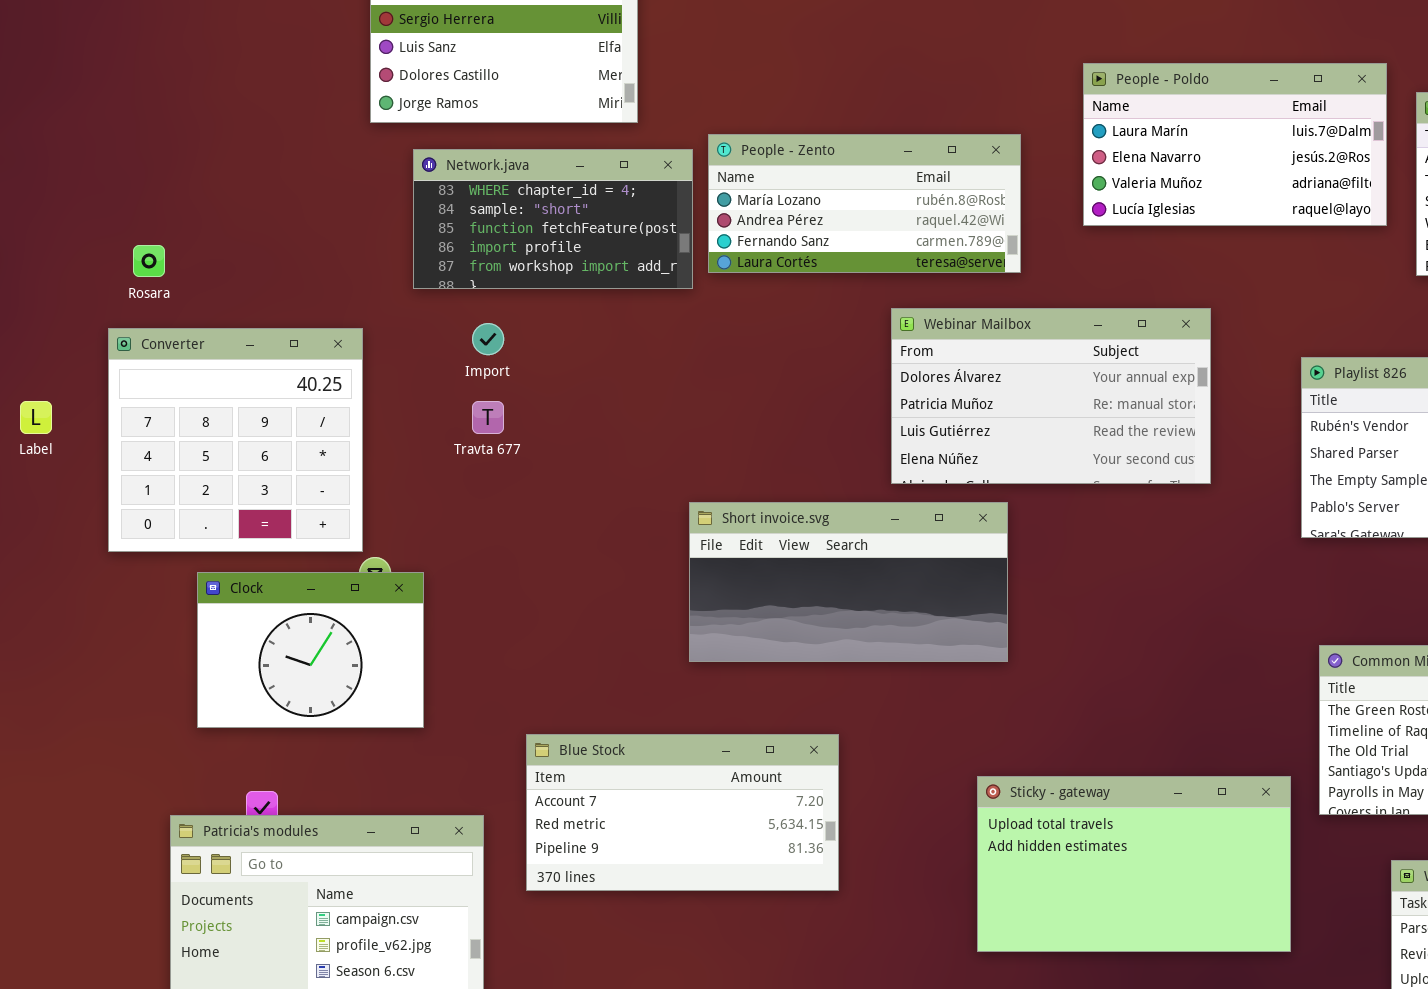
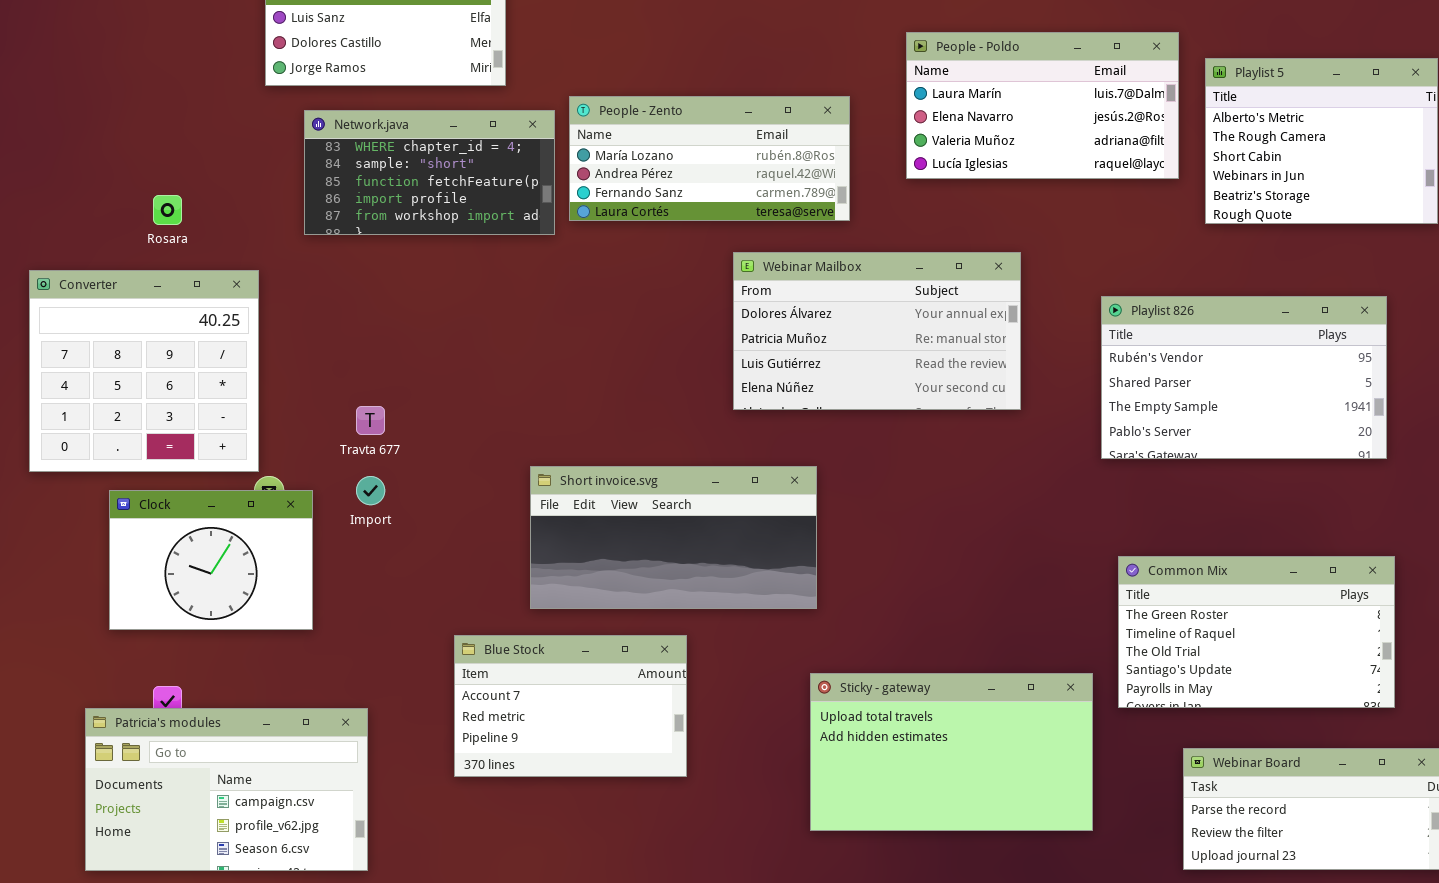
Rosara: [133,245,165,277] -> [153,195,182,225], moved
Import: [472,323,504,355] -> [356,476,385,505], moved
Travta 677: [472,401,504,434] -> [356,406,385,435], moved
Short invoice.svg: [689,502,1008,662] -> [530,466,817,609], moved
Blue Stock: [526,734,839,891] -> [454,635,687,777], resized

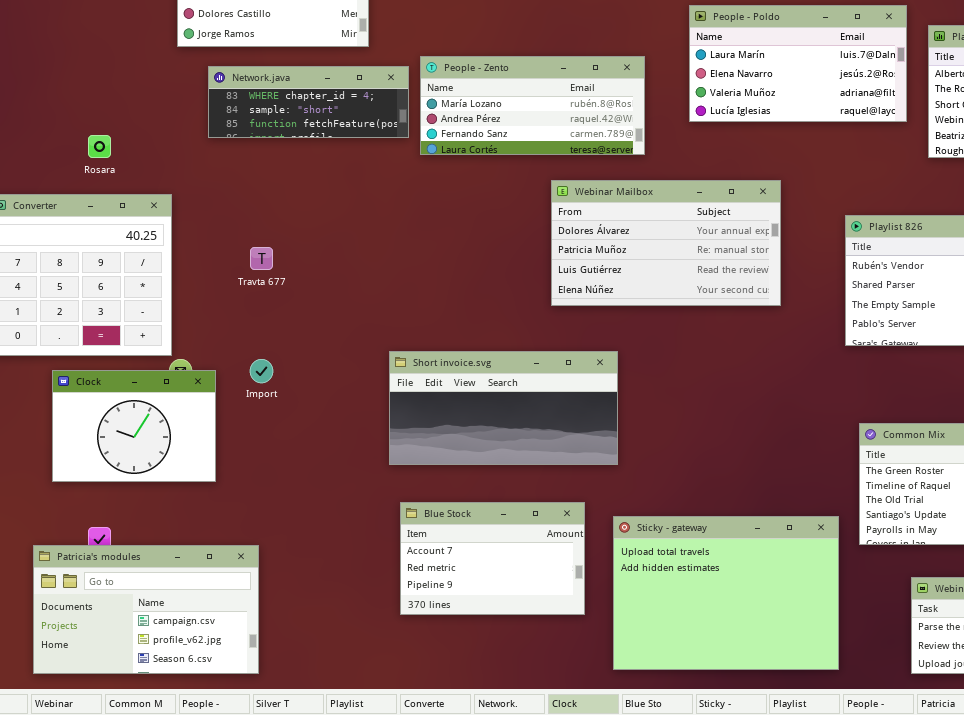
Network.java: [304,110,555,235] -> [208,66,409,138], resized
Travta 677: [356,406,385,435] -> [250,247,273,270], moved
Blue Stock: [454,635,687,777] -> [400,502,585,615], moved
Sticky - gateway: [810,673,1093,831] -> [613,516,839,670], resized

